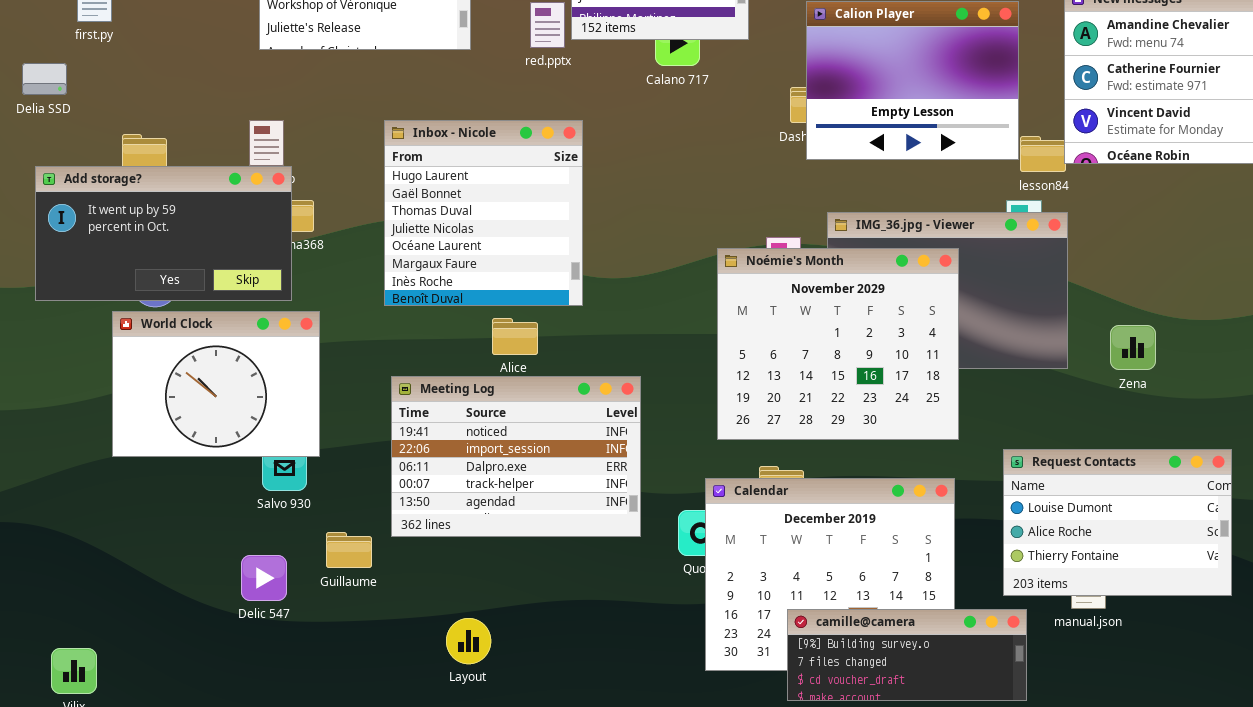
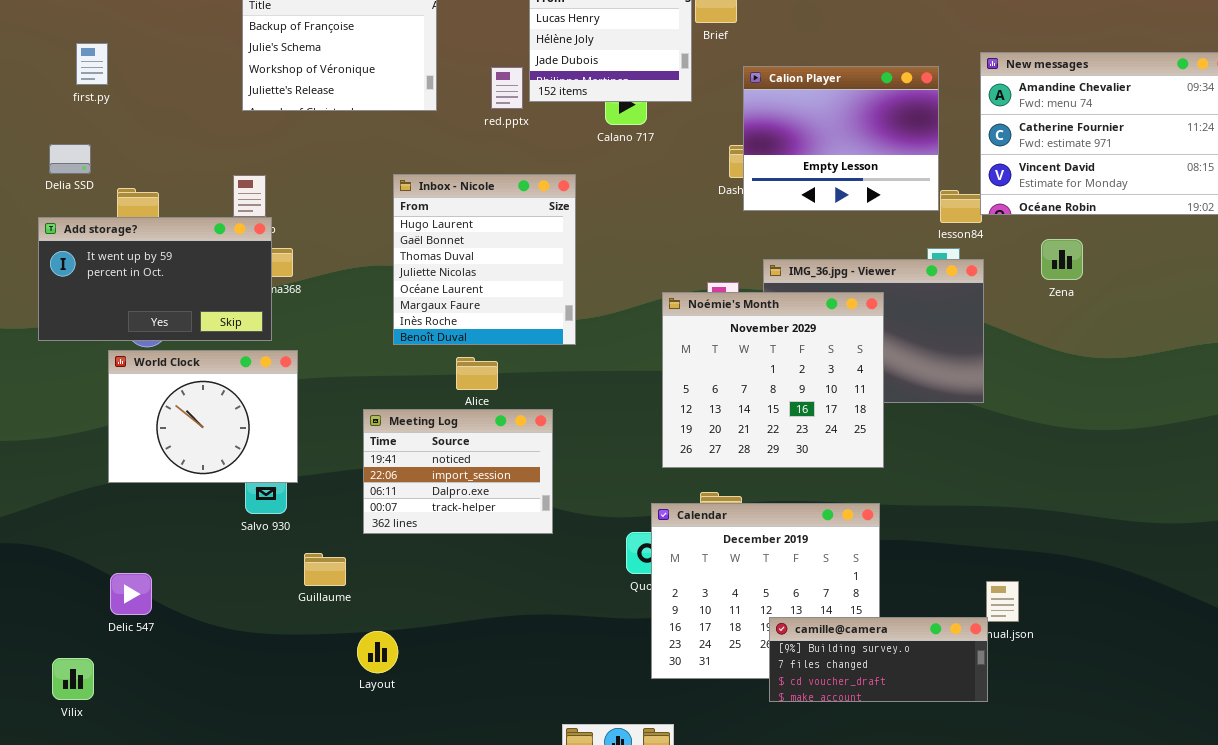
Delia SSD: [22,63,67,95] -> [49,144,91,174], moved
Inbox - Nicole: [384,120,583,306] -> [393,174,576,345], moved
Zena: [1110,325,1156,370] -> [1041,239,1083,280], moved
Meeting Log: [391,376,641,537] -> [363,409,553,534], resized
Request Contacts: [1003,449,1232,596] -> none, closed
Delic 547: [241,555,287,601] -> [110,573,152,615], moved
camille@camera: [787,609,1027,701] -> [769,617,988,702], moved
Layout: [446,618,491,664] -> [357,631,398,673], moved

